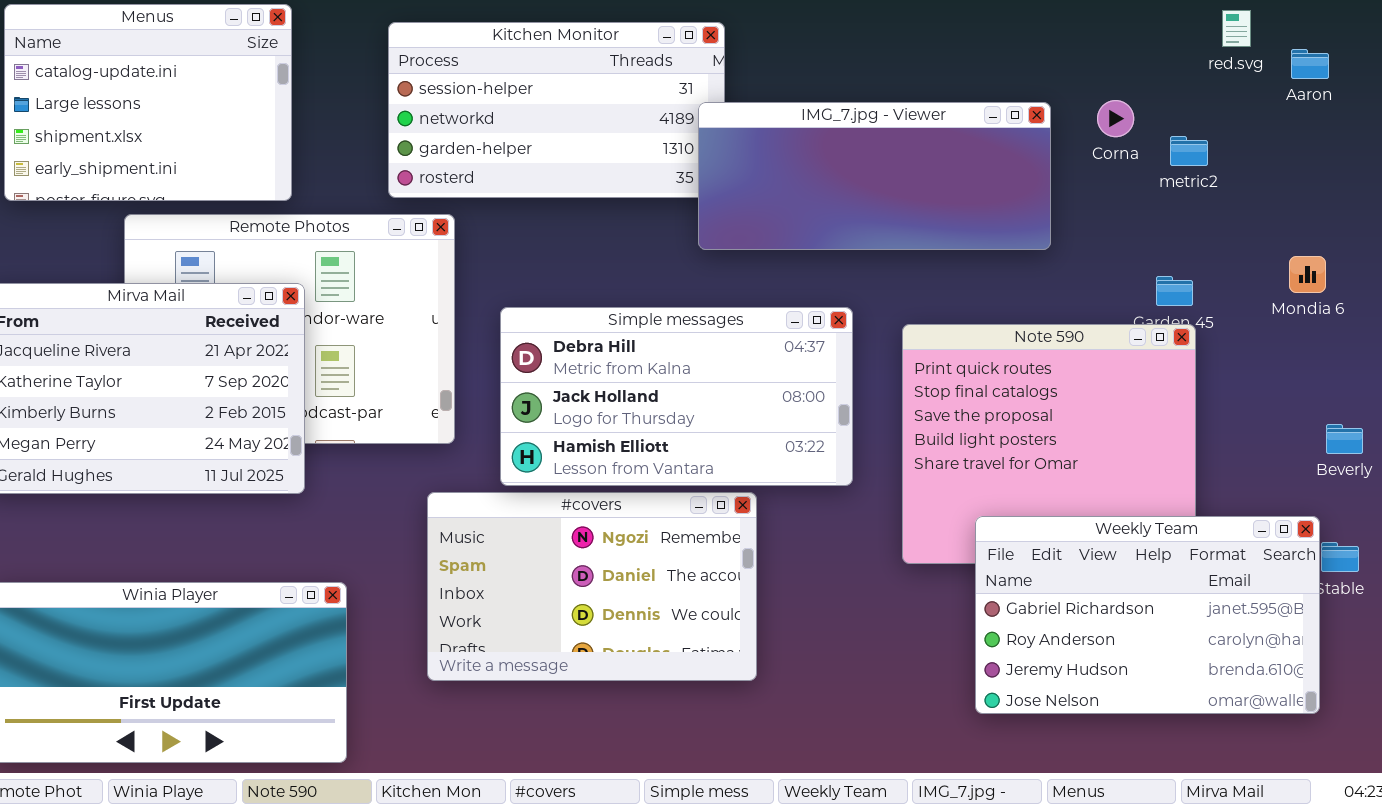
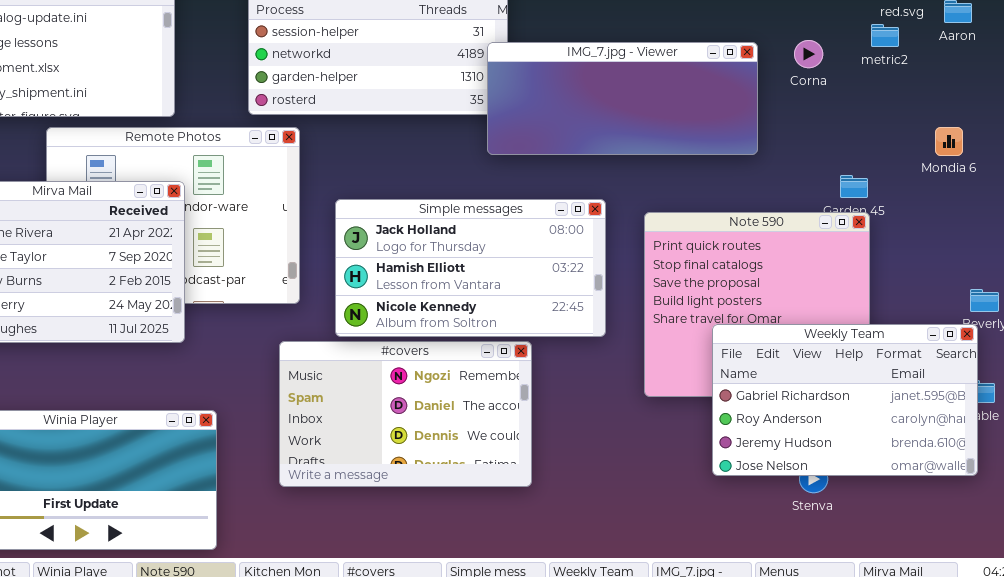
metric2: [1170,136,1208,166] -> [871,24,899,47], moved
Mondia 6: [1289,256,1326,293] -> [935,127,963,156], moved
Simple messages: [500,307,853,486] -> [335,199,606,337], scrolled down 1 row
Weekly Team: [975,516,1320,714] -> [712,324,978,476], moved

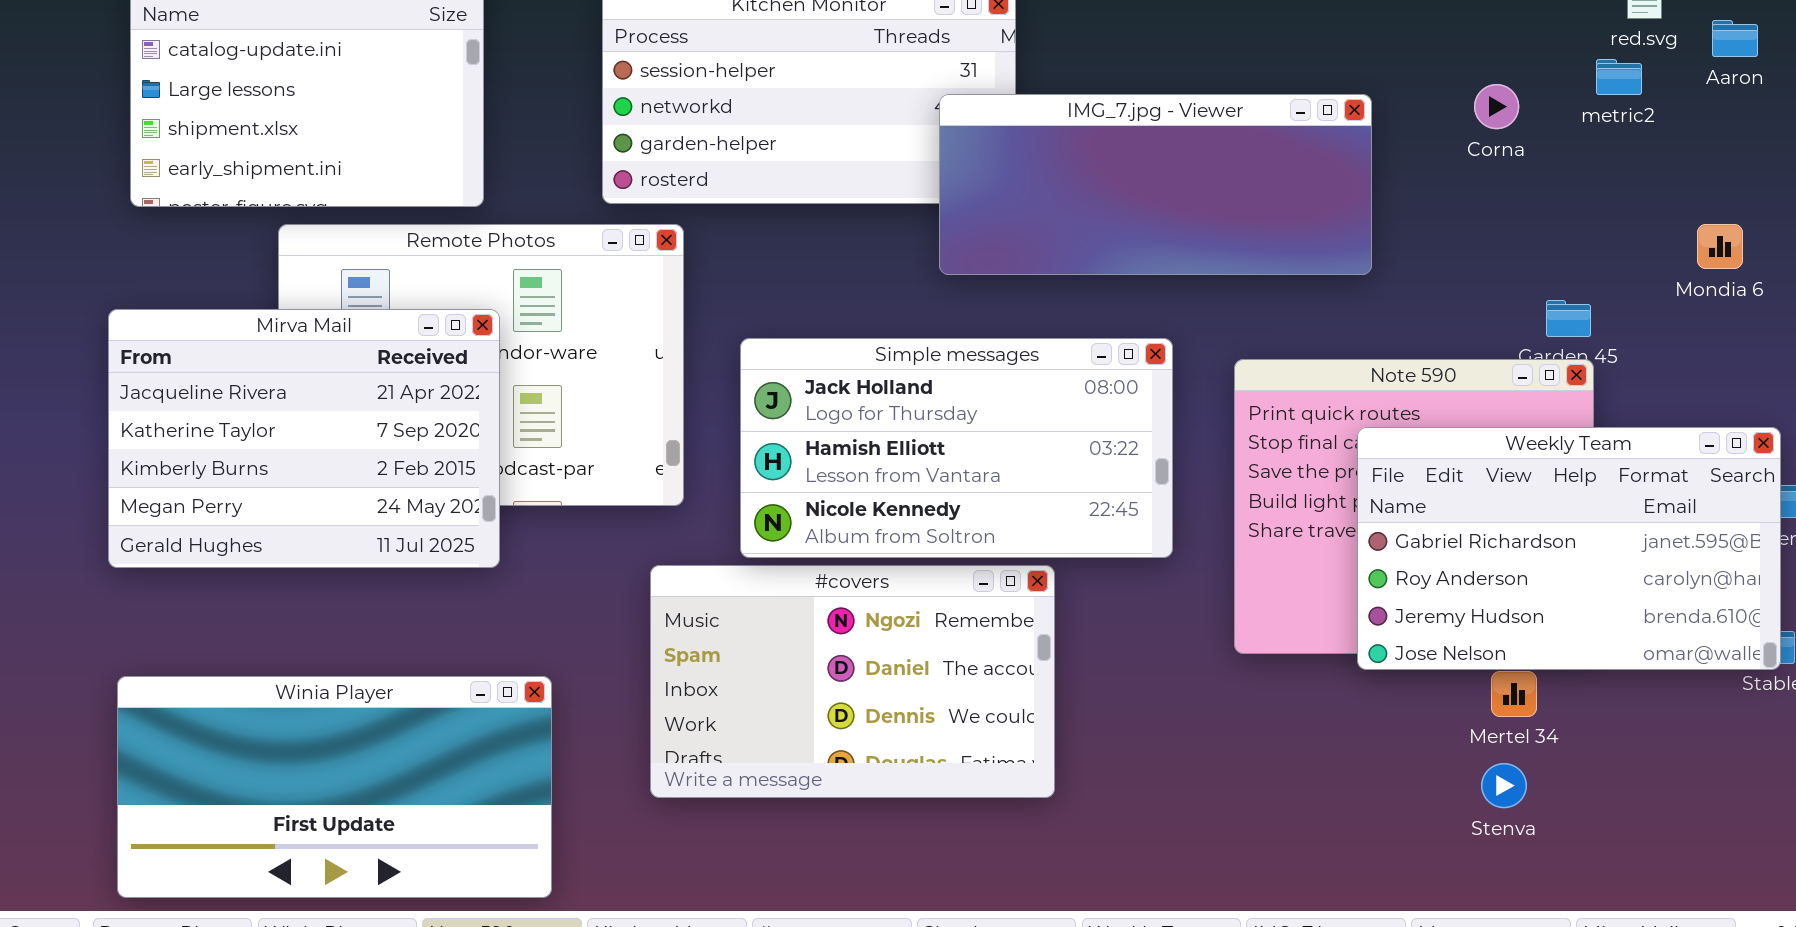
IMG_7.jpg - Viewer: [487,42,758,155] -> [939,94,1372,275], moved
Weekly Team: [712,324,978,476] -> [1357,427,1781,670], moved

